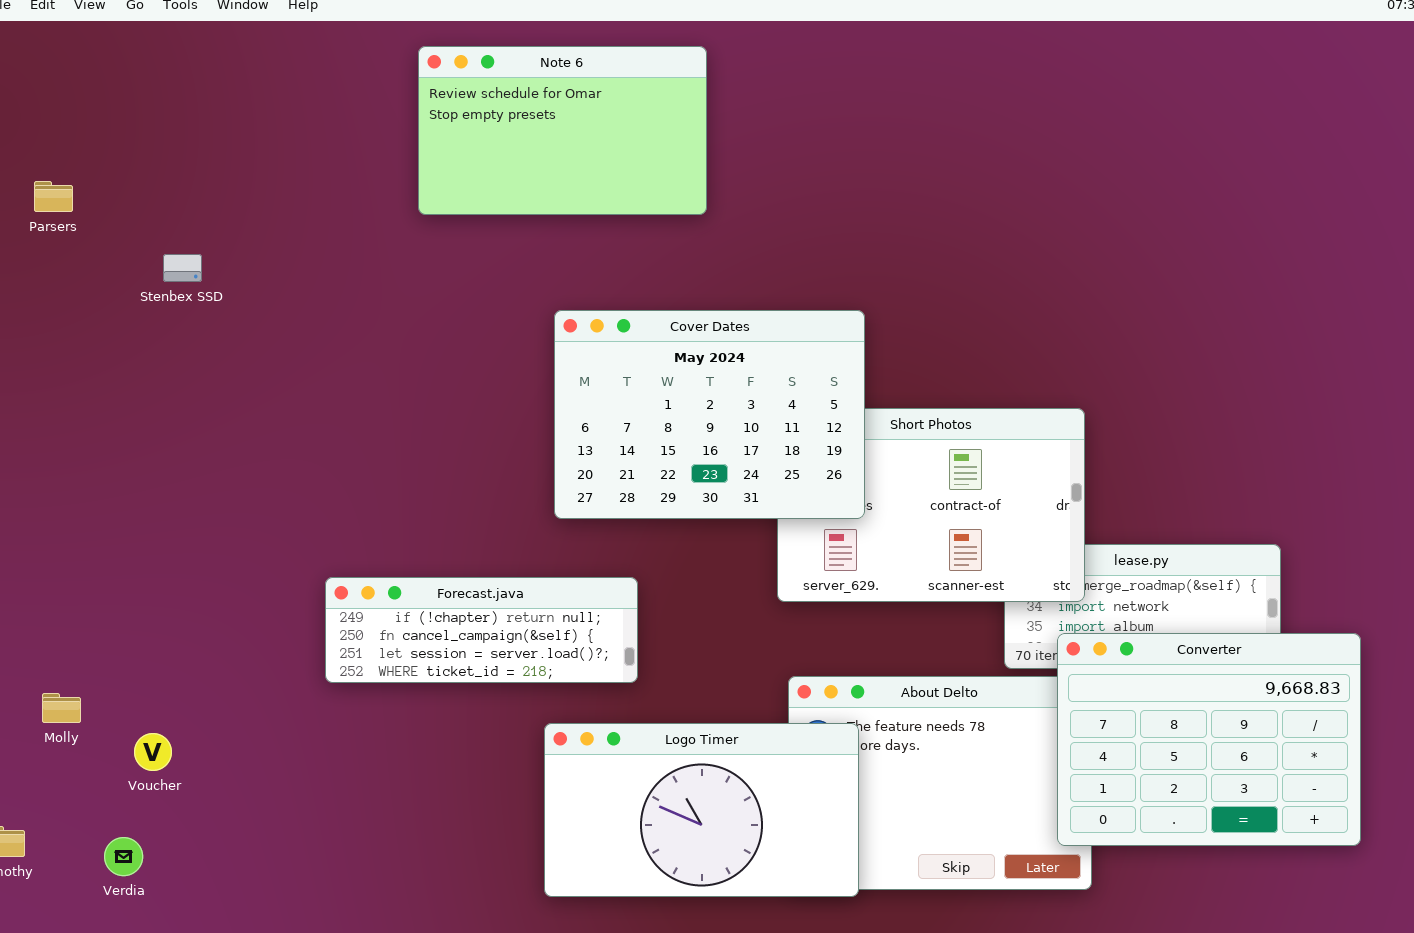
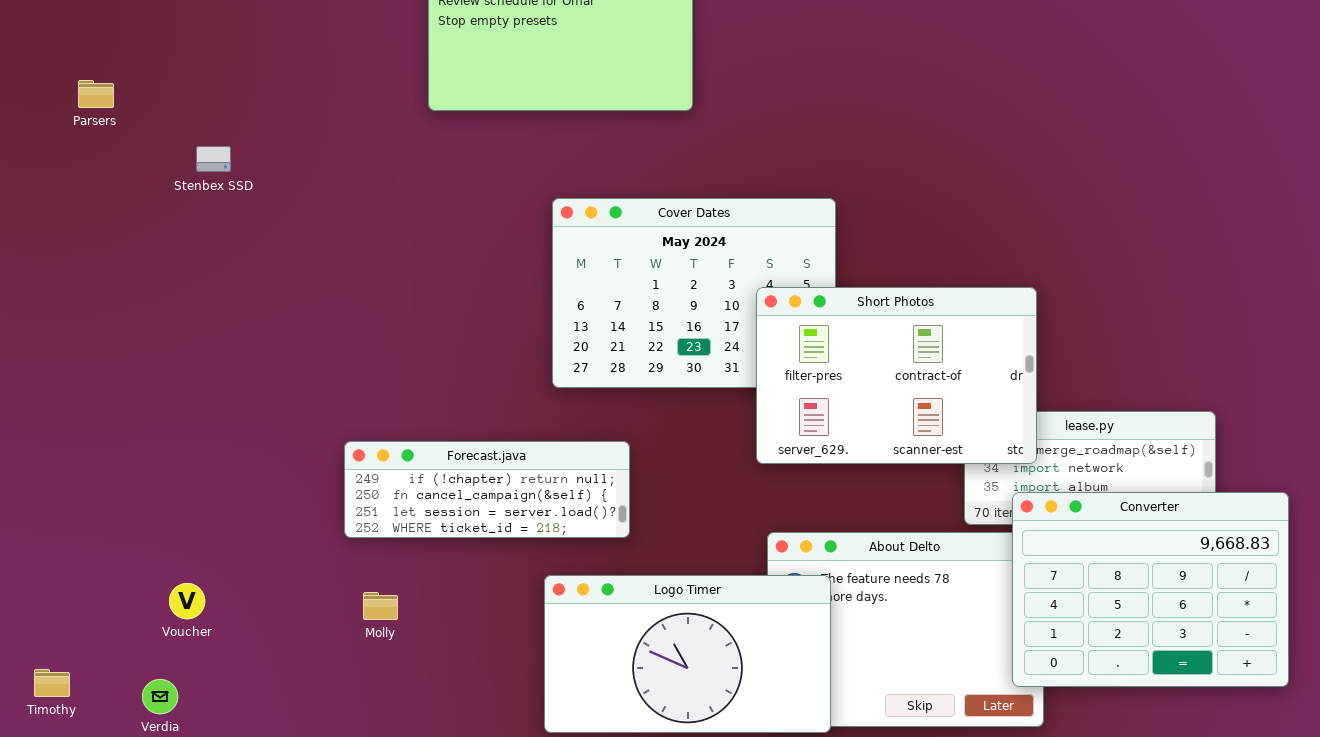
Short Photos: [777,408,1085,602] -> [756,287,1037,464], raised
Molly: [42,693,81,723] -> [363,592,398,620], moved

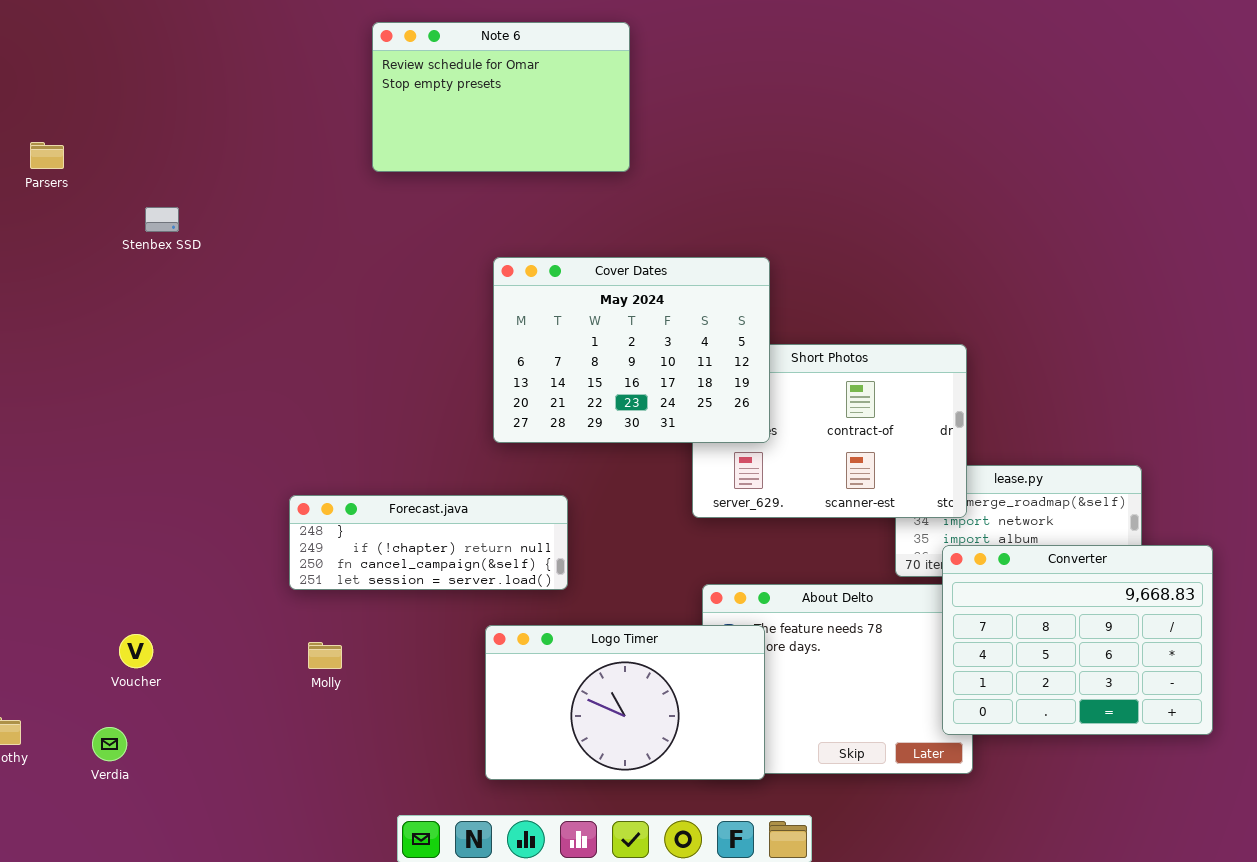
Cover Dates: [552,198,836,388] -> [493,257,770,443], raised
Forecast.java: [344,441,630,538] -> [289,495,568,590], scrolled up 1 row

